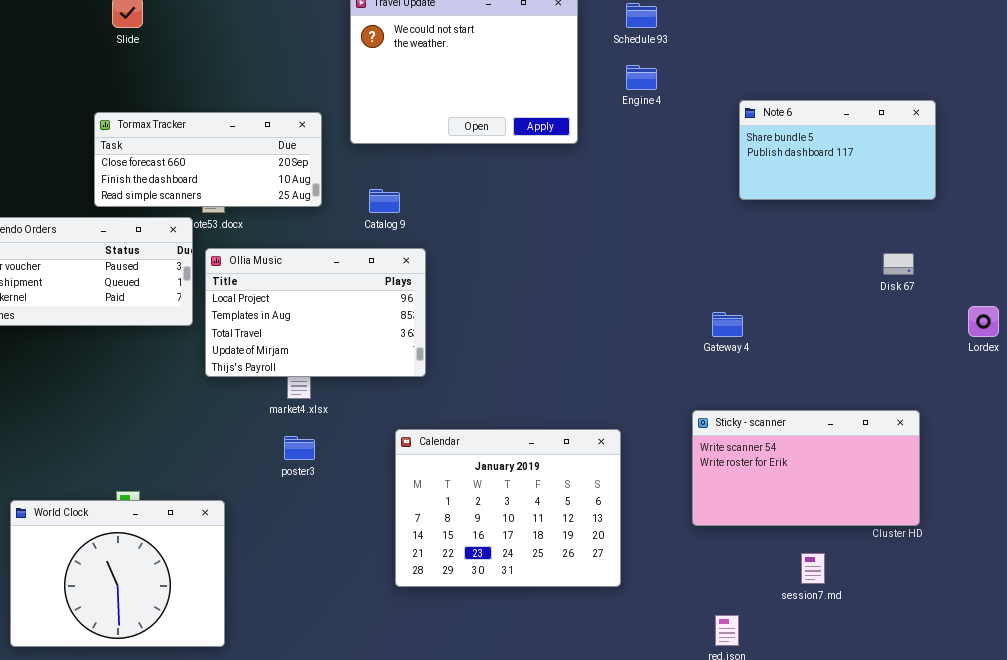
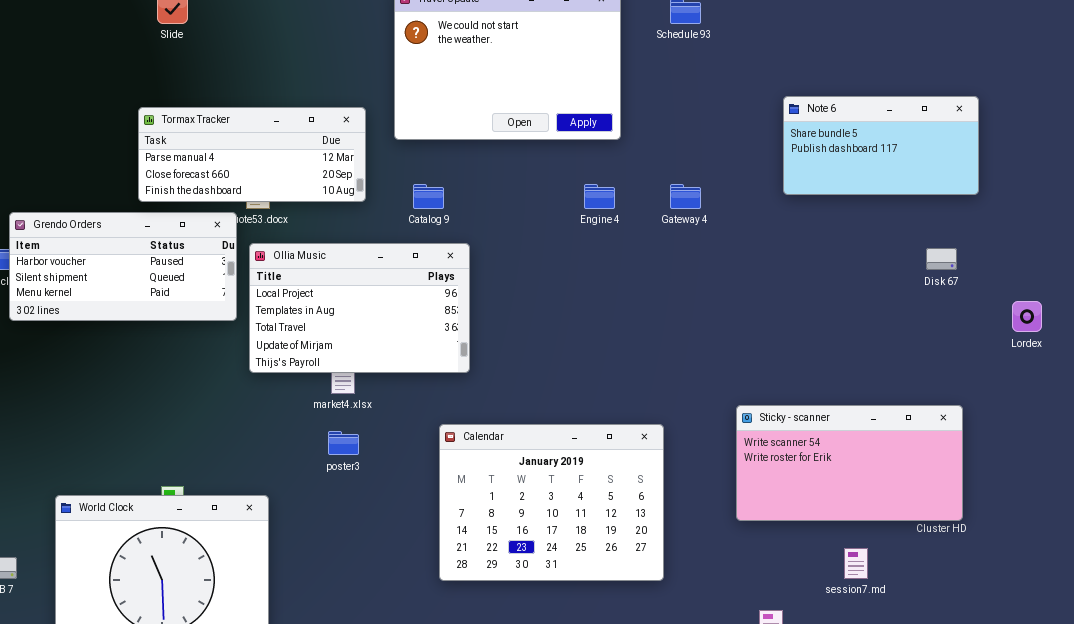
Engine 4: [626,65,657,90] -> [584,184,615,209], moved
Tormax Tracker: [94,112,322,207] -> [138,107,366,202], scrolled up 1 row
Gateway 4: [712,312,743,337] -> [670,184,701,209], moved

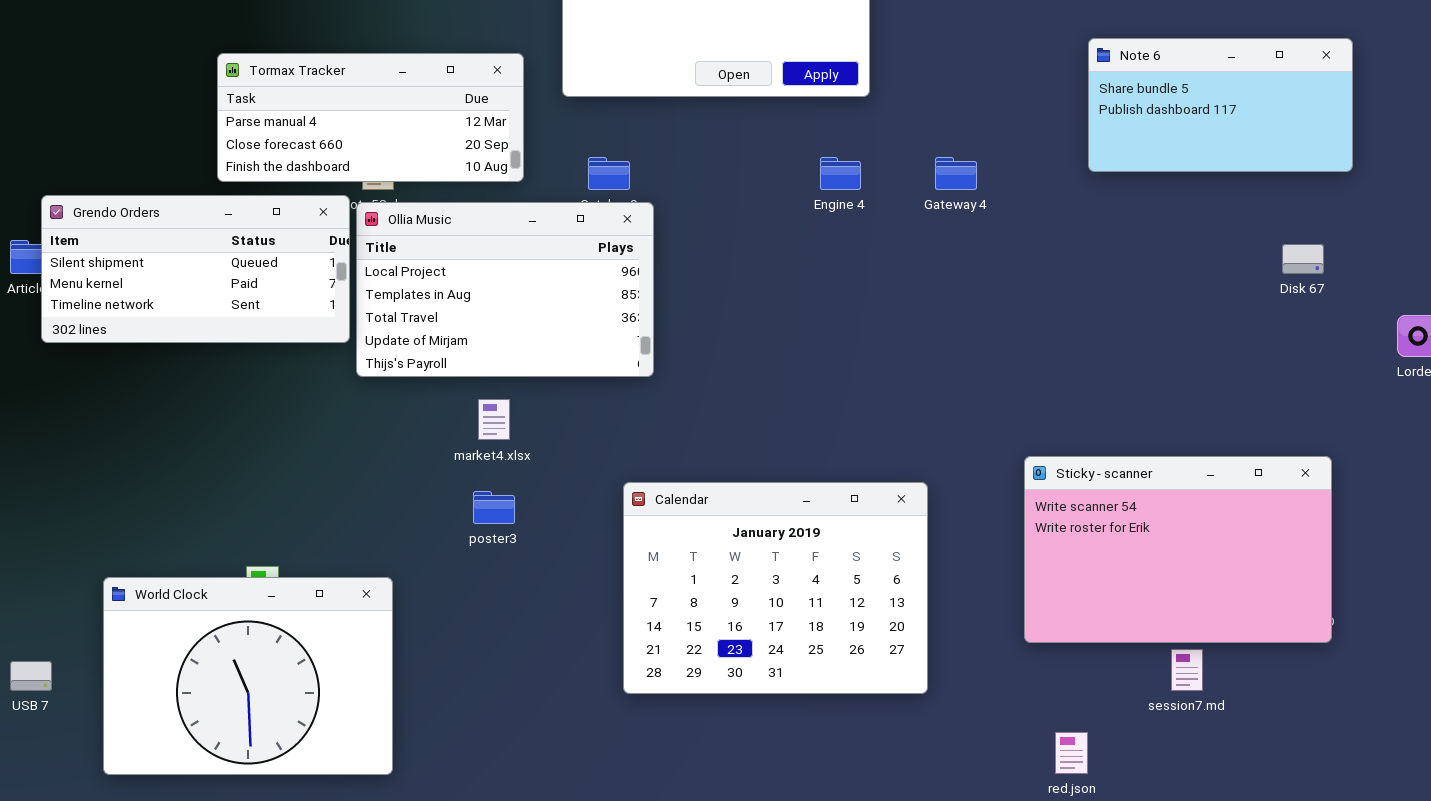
Grendo Orders: [9,212,237,321] -> [41,195,350,343], scrolled down 1 row
Ollia Music: [249,243,470,373] -> [356,202,654,377], moved
Sticky - scanner: [736,405,963,521] -> [1024,456,1332,643], resized

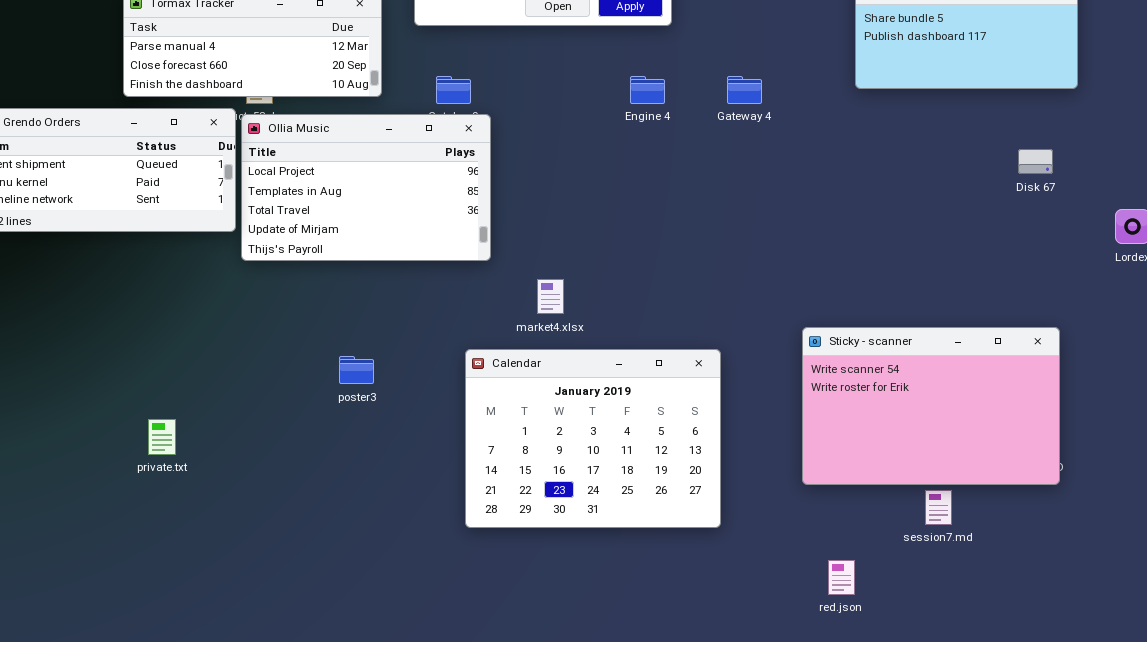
market4.xlsx: [478,399,510,440] -> [537,279,564,314], moved
World Clock: [103,577,393,775] -> none, closed

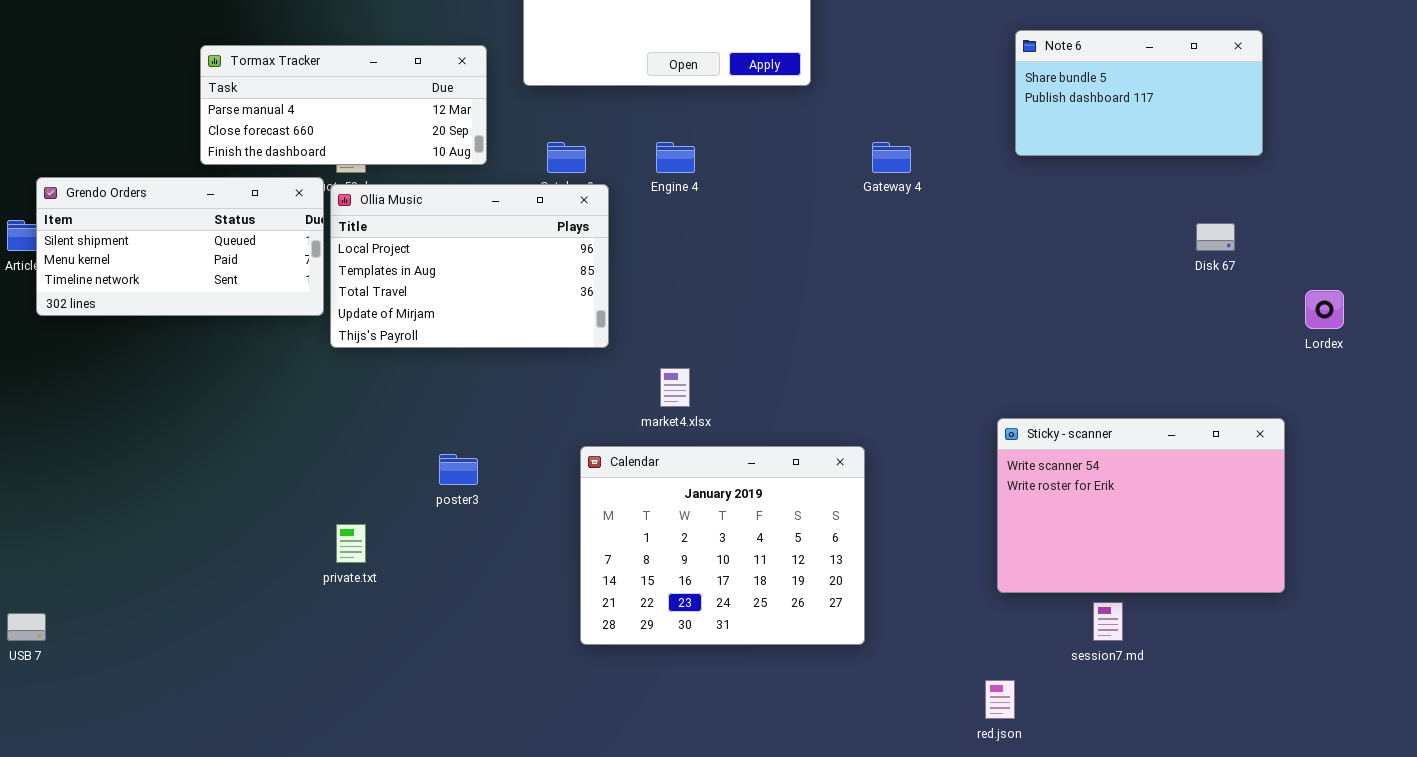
Engine 4: [630,76,665,104] -> [656,142,695,173], moved
Sticky - scanner: [802,327,1060,485] -> [997,418,1285,593], moved
private.txt: [148,419,176,455] -> [336,524,366,563], moved

